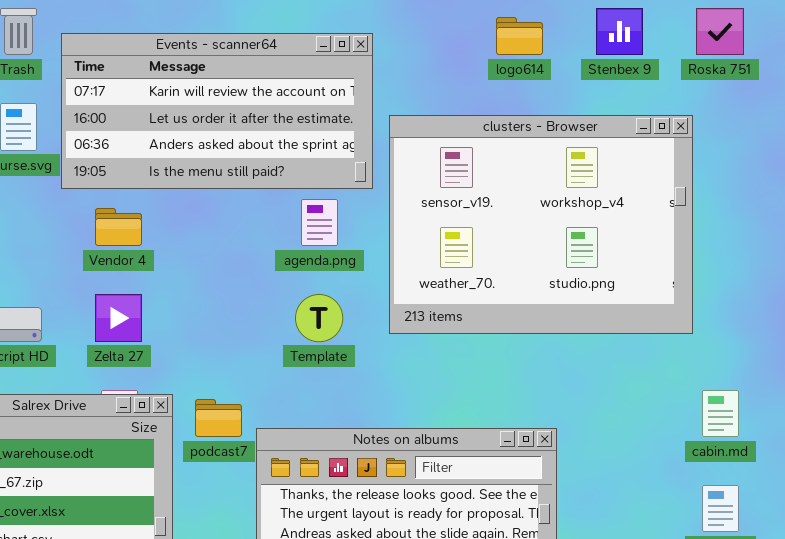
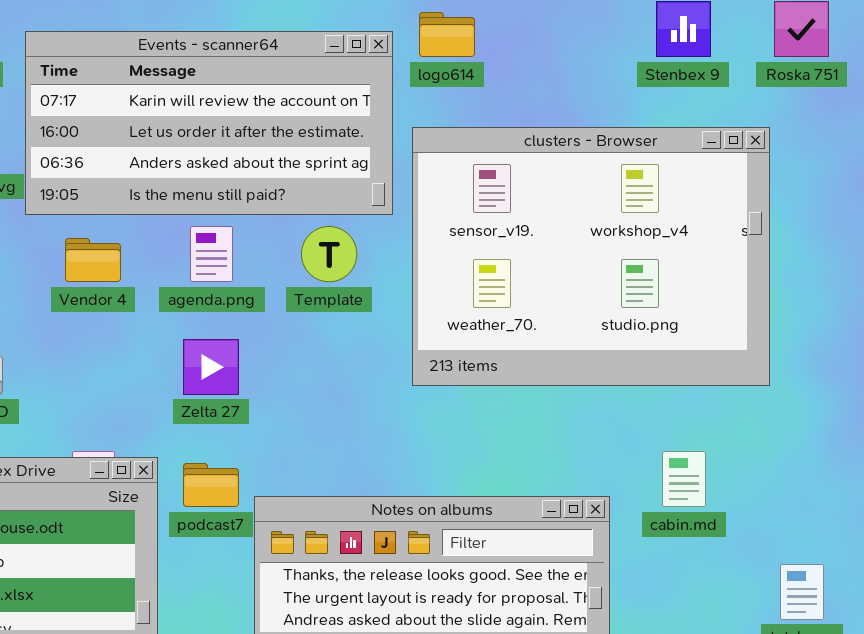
logo614: [496,17,543,55] -> [419,12,475,57], moved
agenda.png: [301,199,338,246] -> [190,226,233,282], moved
Zelta 27: [95,294,142,342] -> [183,339,239,395], moved
Template: [295,294,343,342] -> [301,226,357,282], moved
cabin.md: [702,390,739,437] -> [662,451,706,507], moved

